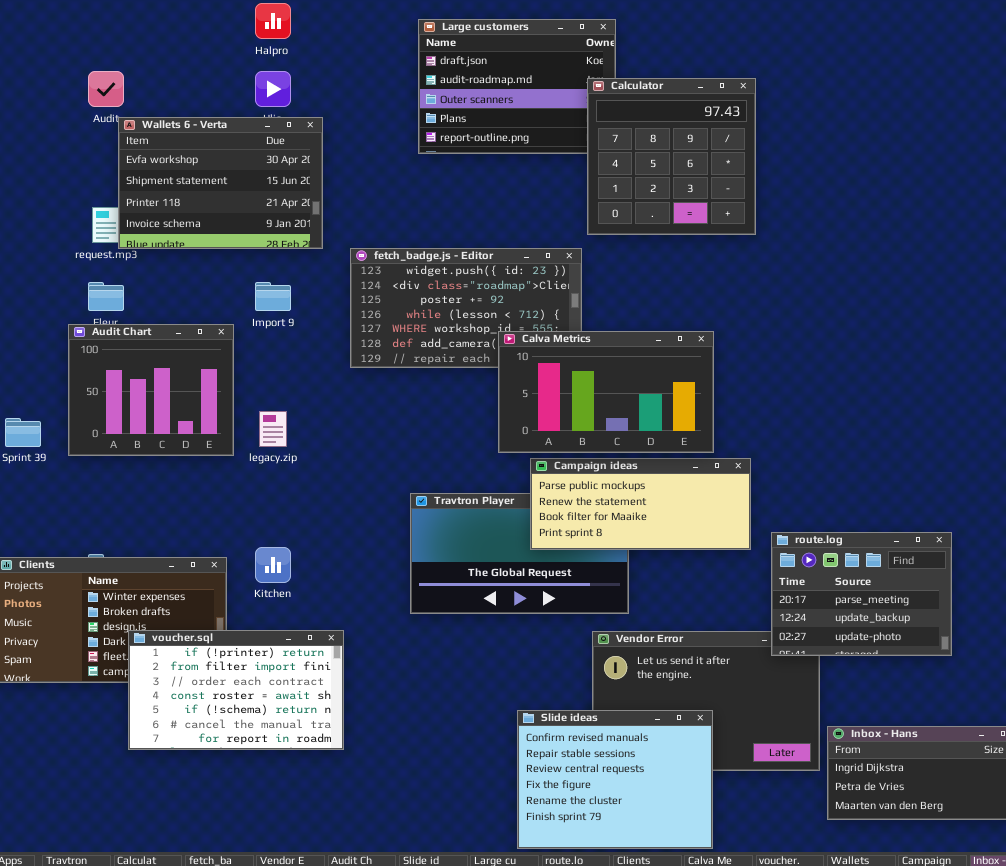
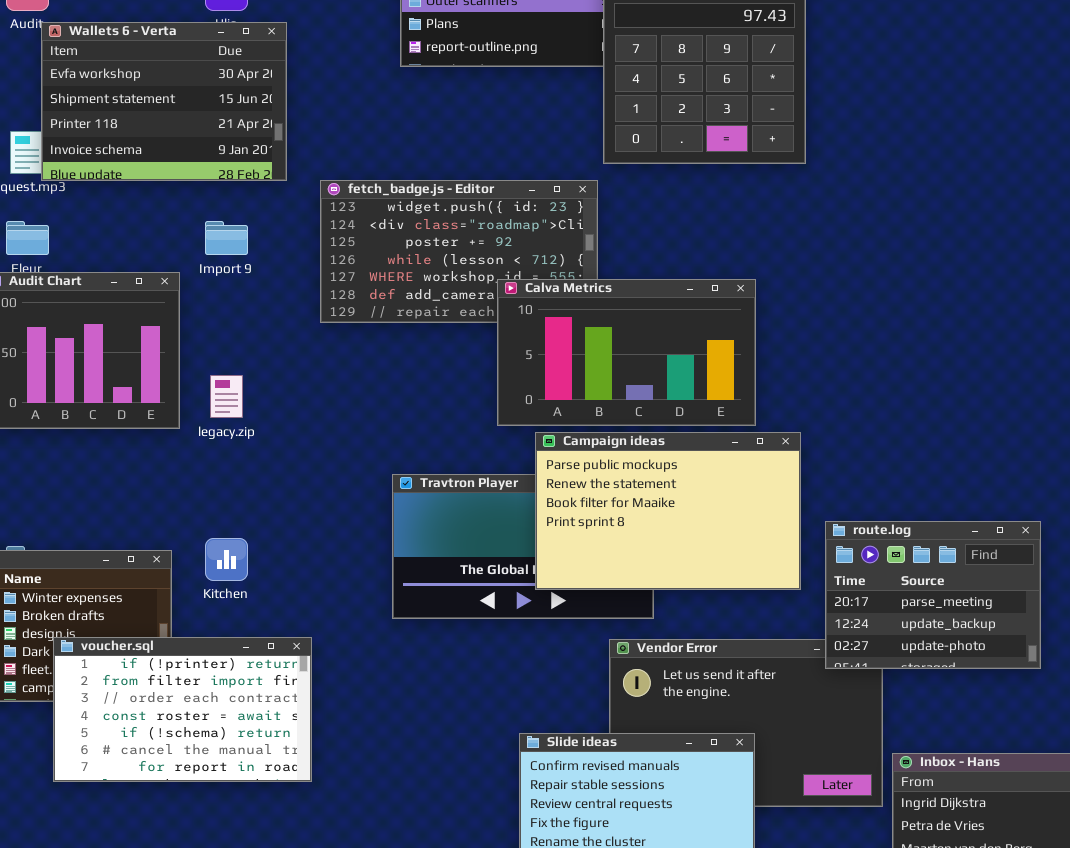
Campaign ideas: [530,458,751,550] -> [535,432,801,590], resized

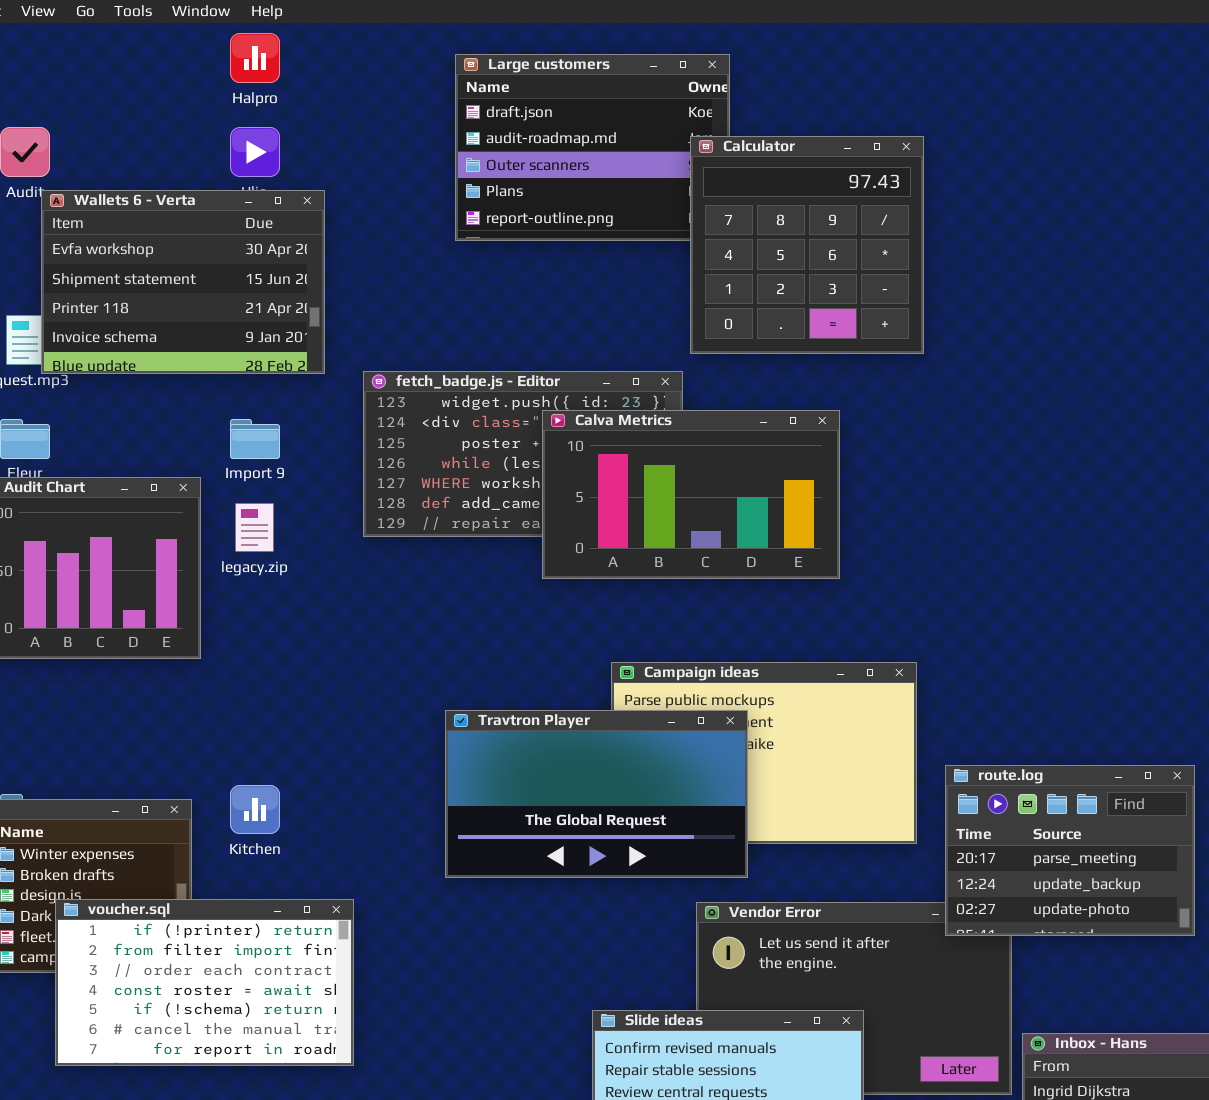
Calva Metrics: [497,279,756,426] -> [542,410,840,579], moved
legacy.zip: [210,375,243,418] -> [235,503,274,552], moved
Travtron Player: [392,474,654,619] -> [445,710,748,878], raised

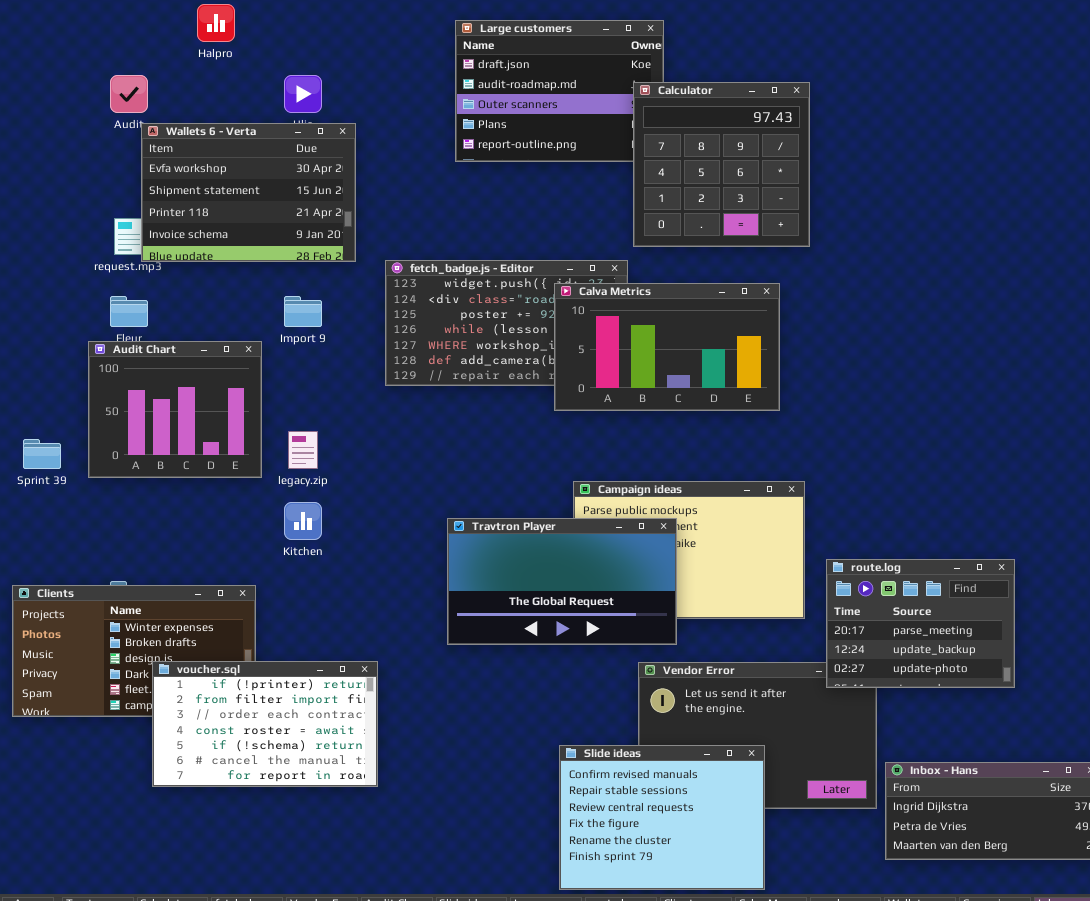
Halpro: [230,33,280,83] -> [197,4,235,42], moved
Calva Metrics: [542,410,840,579] -> [554,283,780,411], moved
legacy.zip: [235,503,274,552] -> [288,431,318,469], moved
Kitchen: [230,785,280,834] -> [284,502,322,540], moved

